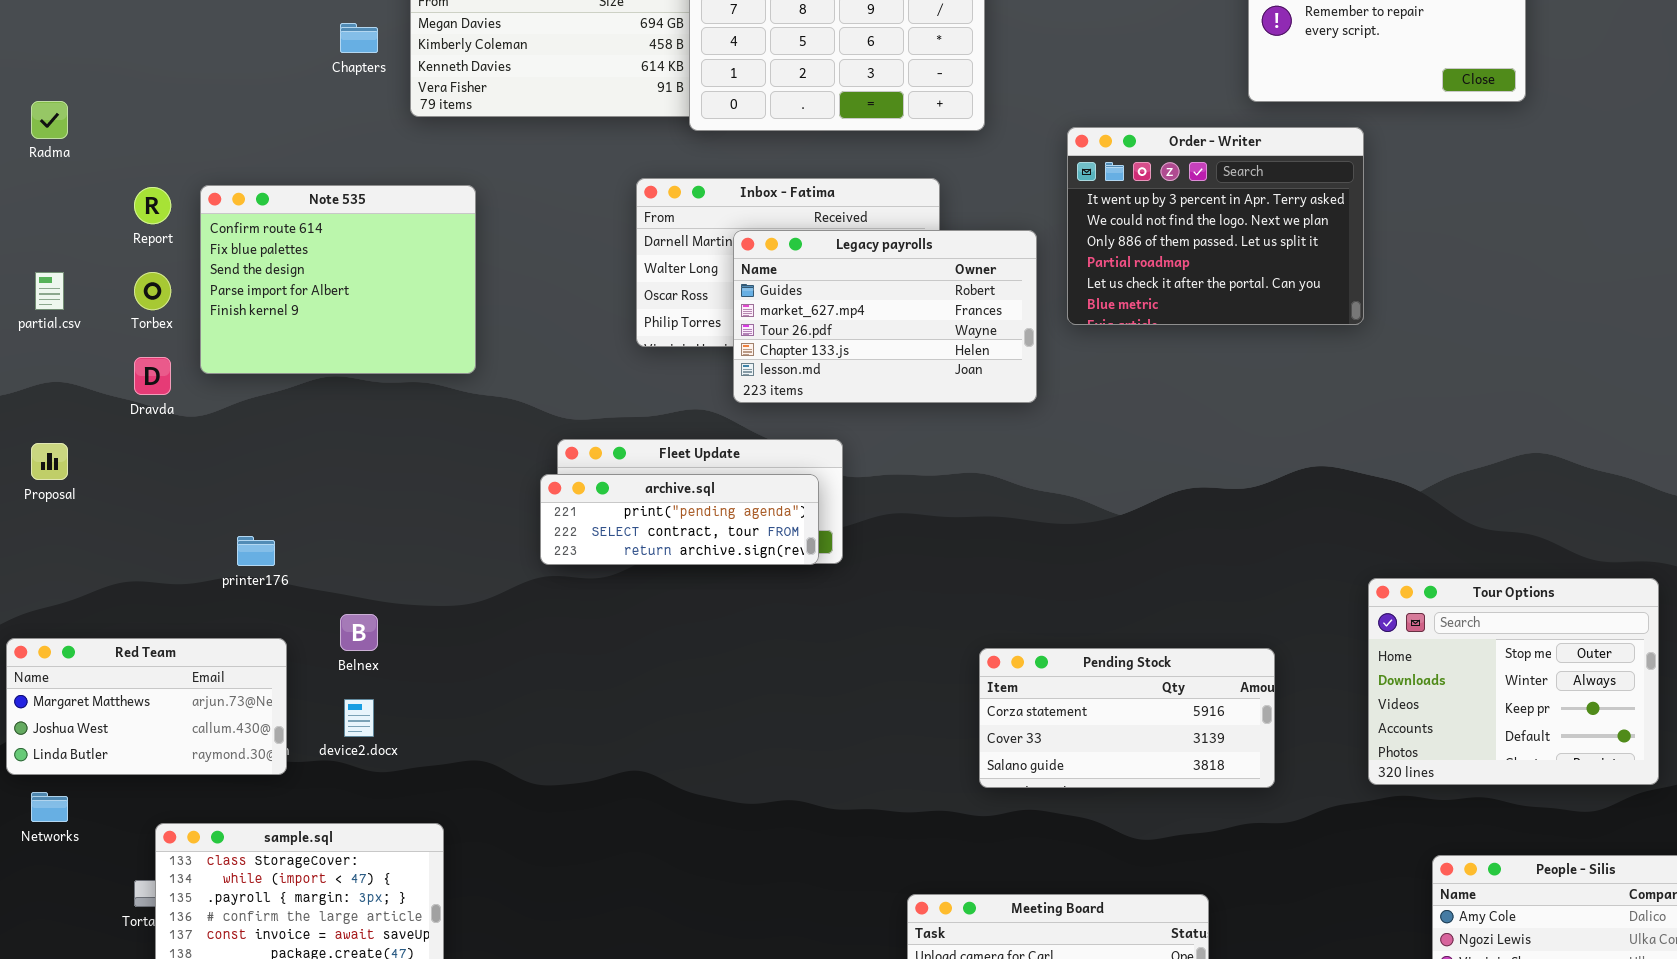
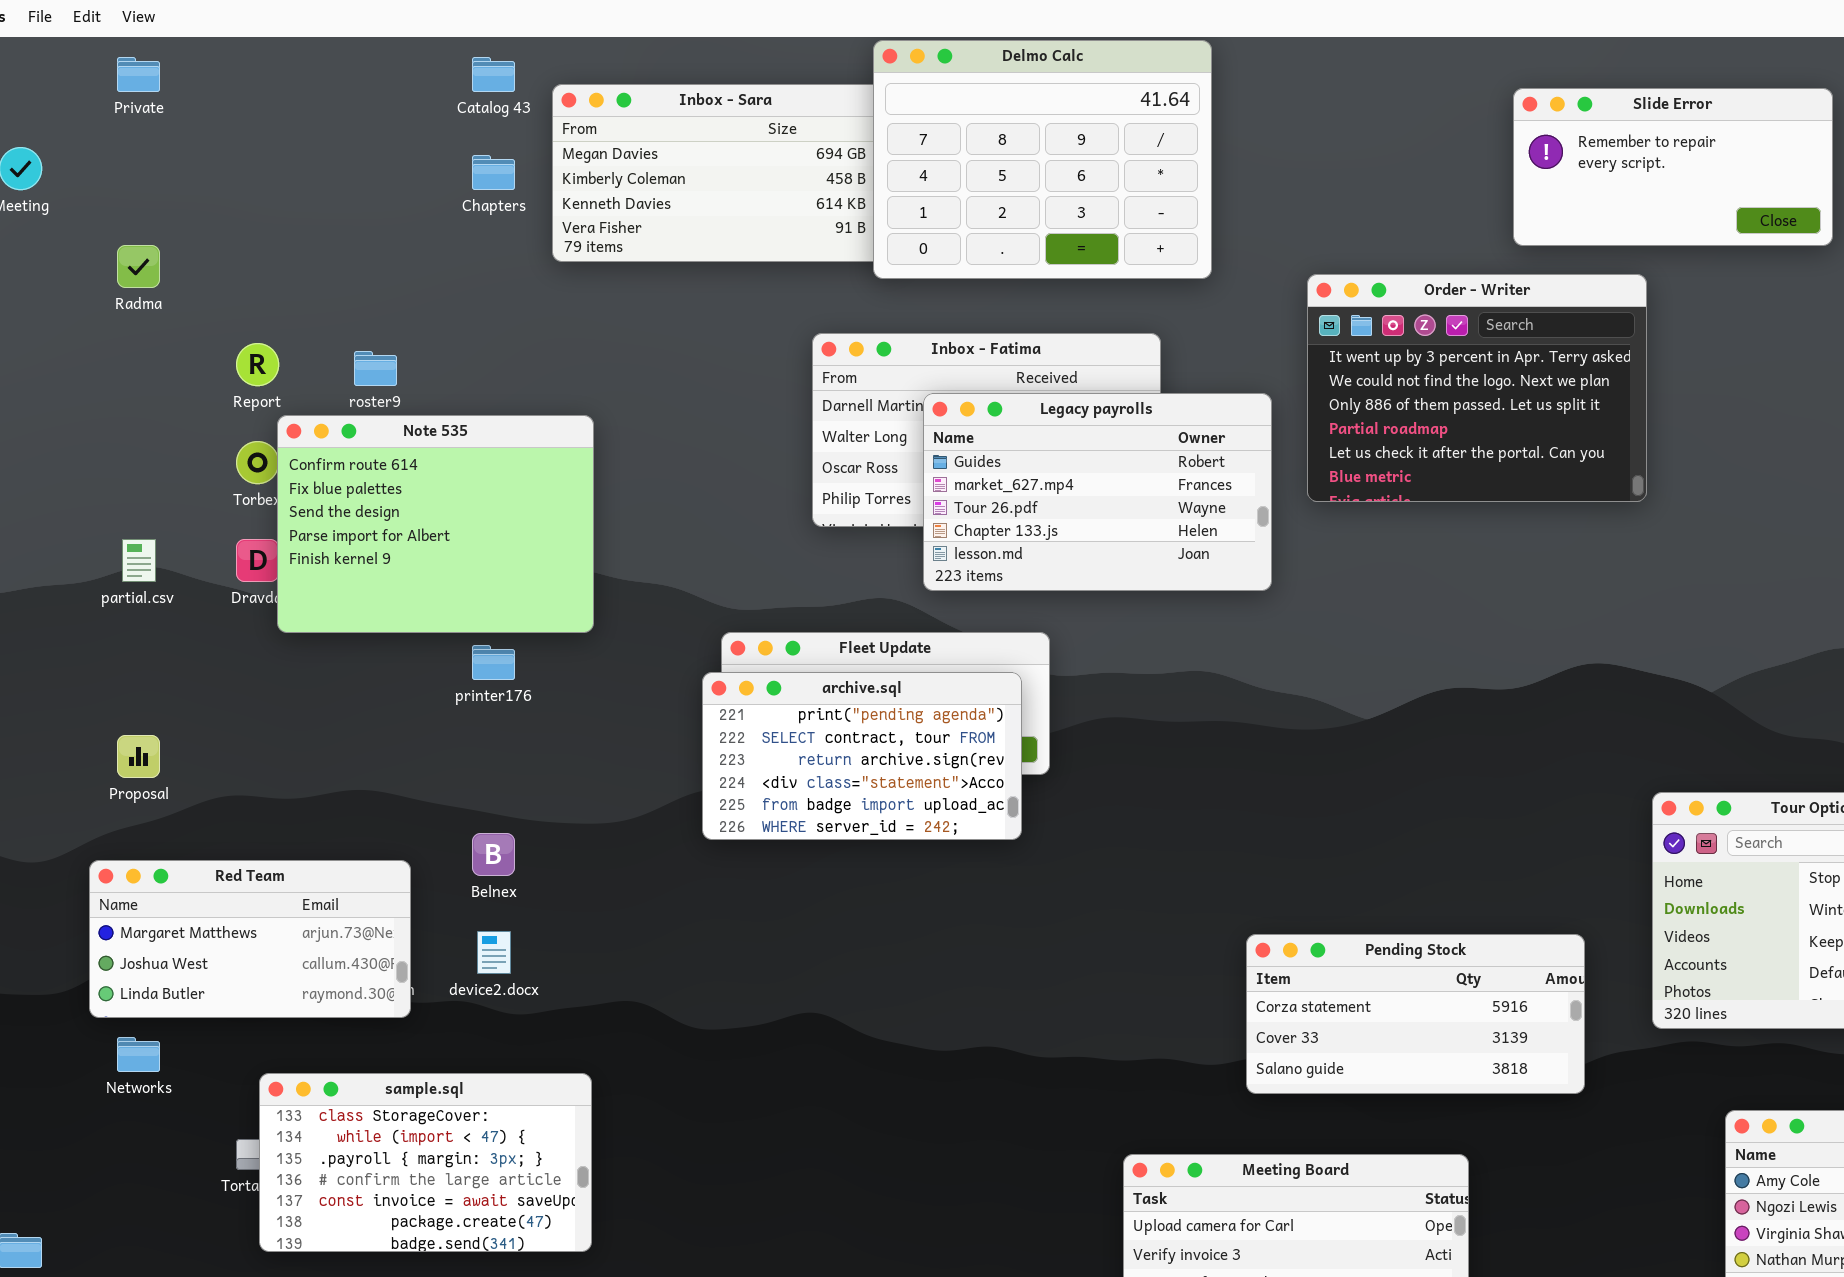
Note 535: [200,185,476,374] -> [277,415,594,633], moved
partial.csv: [35,272,64,310] -> [122,539,156,582], moved
Proposal: [31,443,68,480] -> [117,735,160,778], moved
archive.sql: [540,474,819,565] -> [702,672,1022,840], resized
printer176: [237,536,275,566] -> [472,645,515,680], moved
Pending Stock: [979,648,1275,788] -> [1246,934,1585,1094], moved

